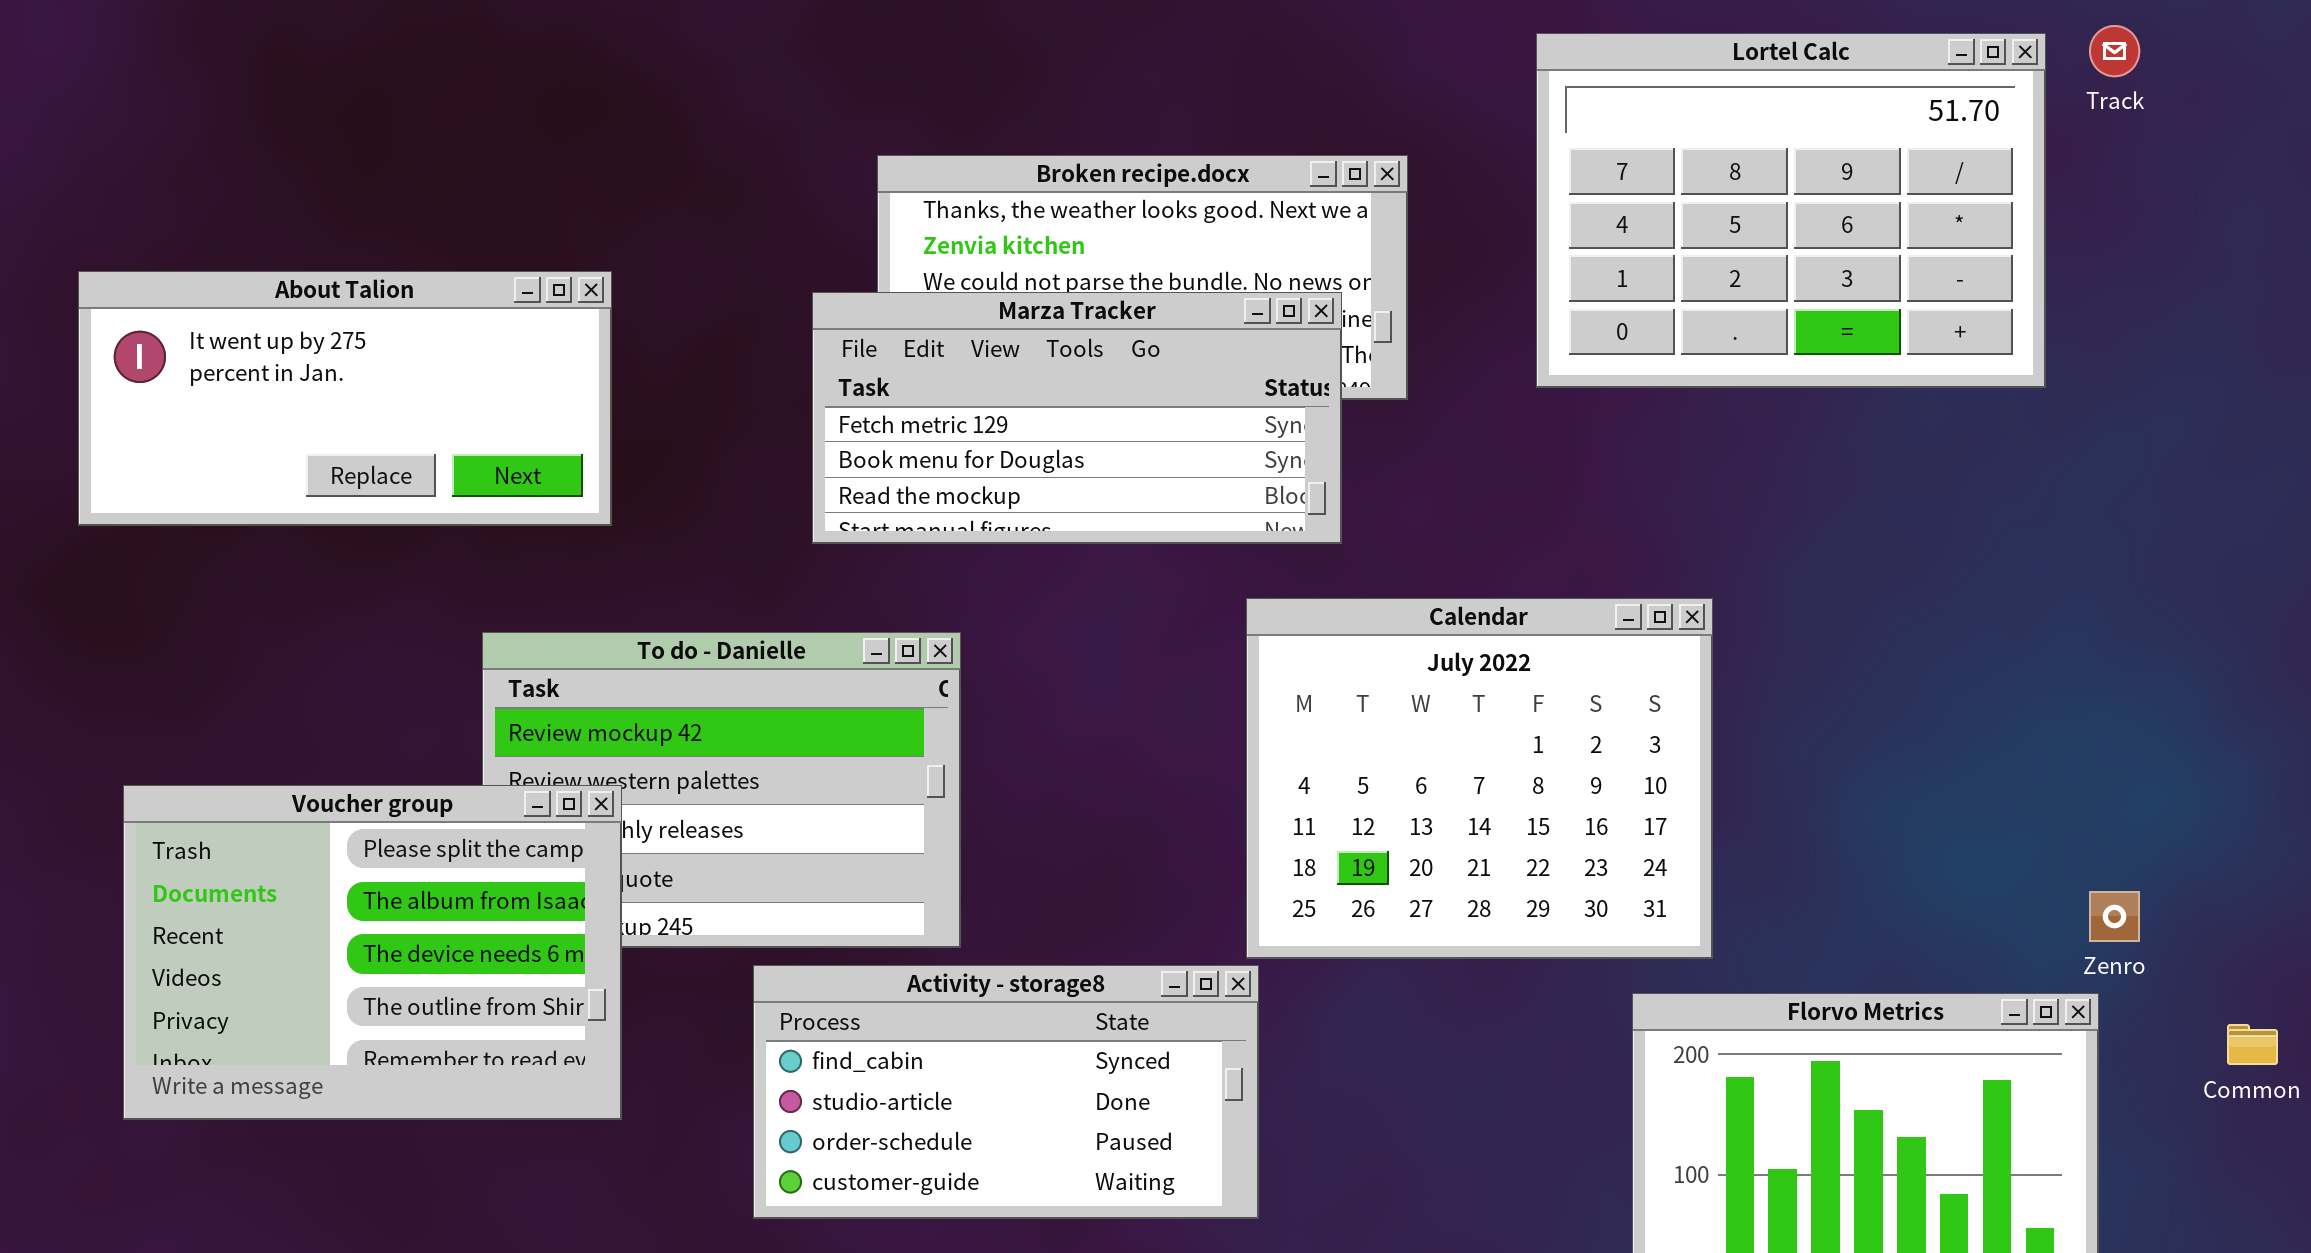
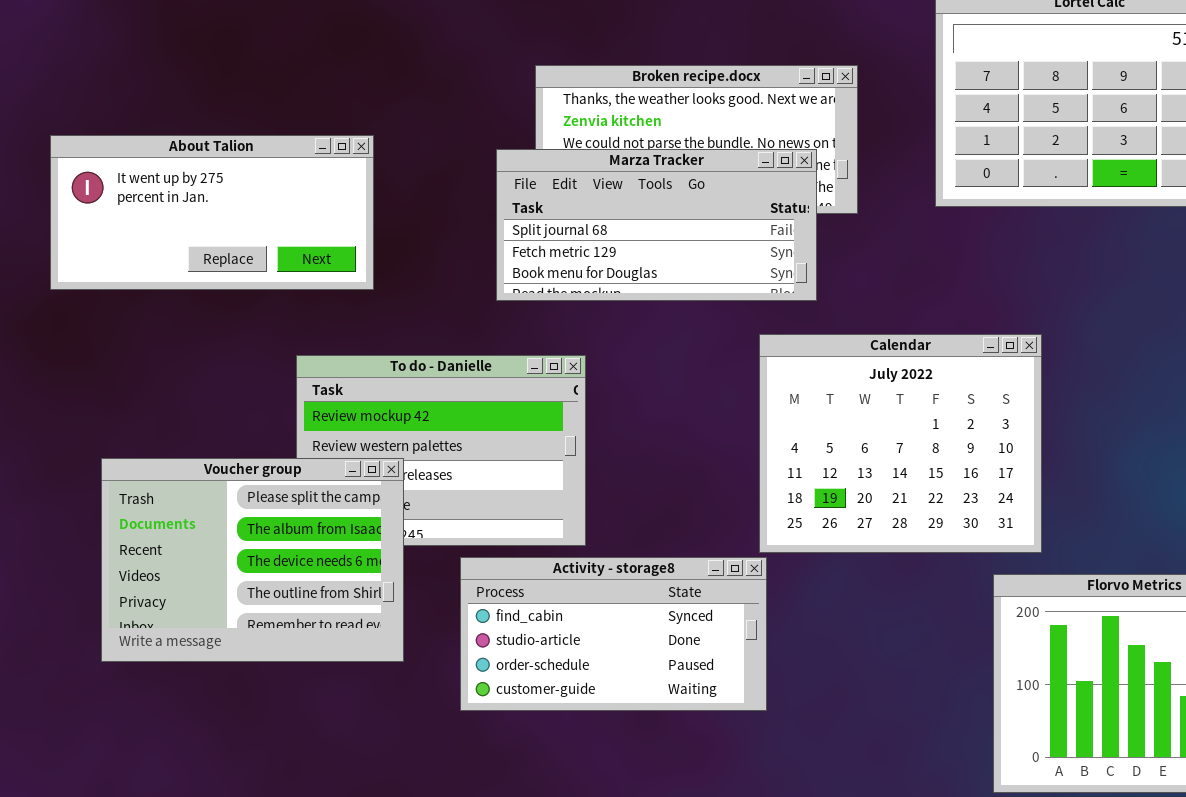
Marza Tracker: [812,292,1342,544] -> [496,149,817,301], scrolled up 1 row
Voucher group: [123,785,622,1120] -> [101,458,404,662], moved

